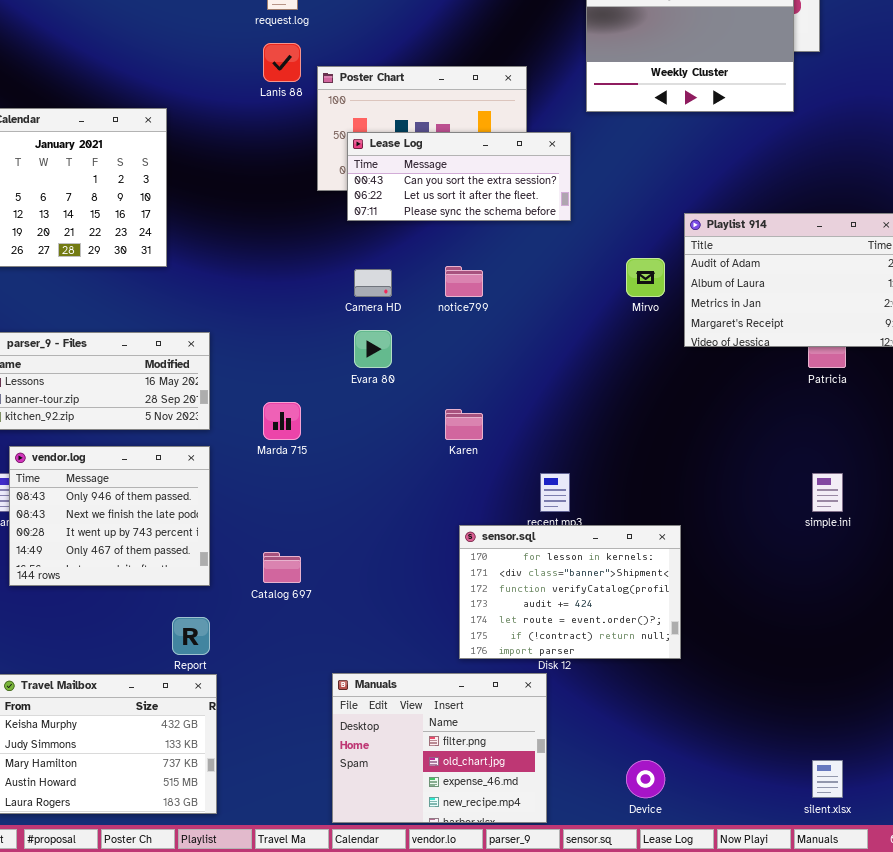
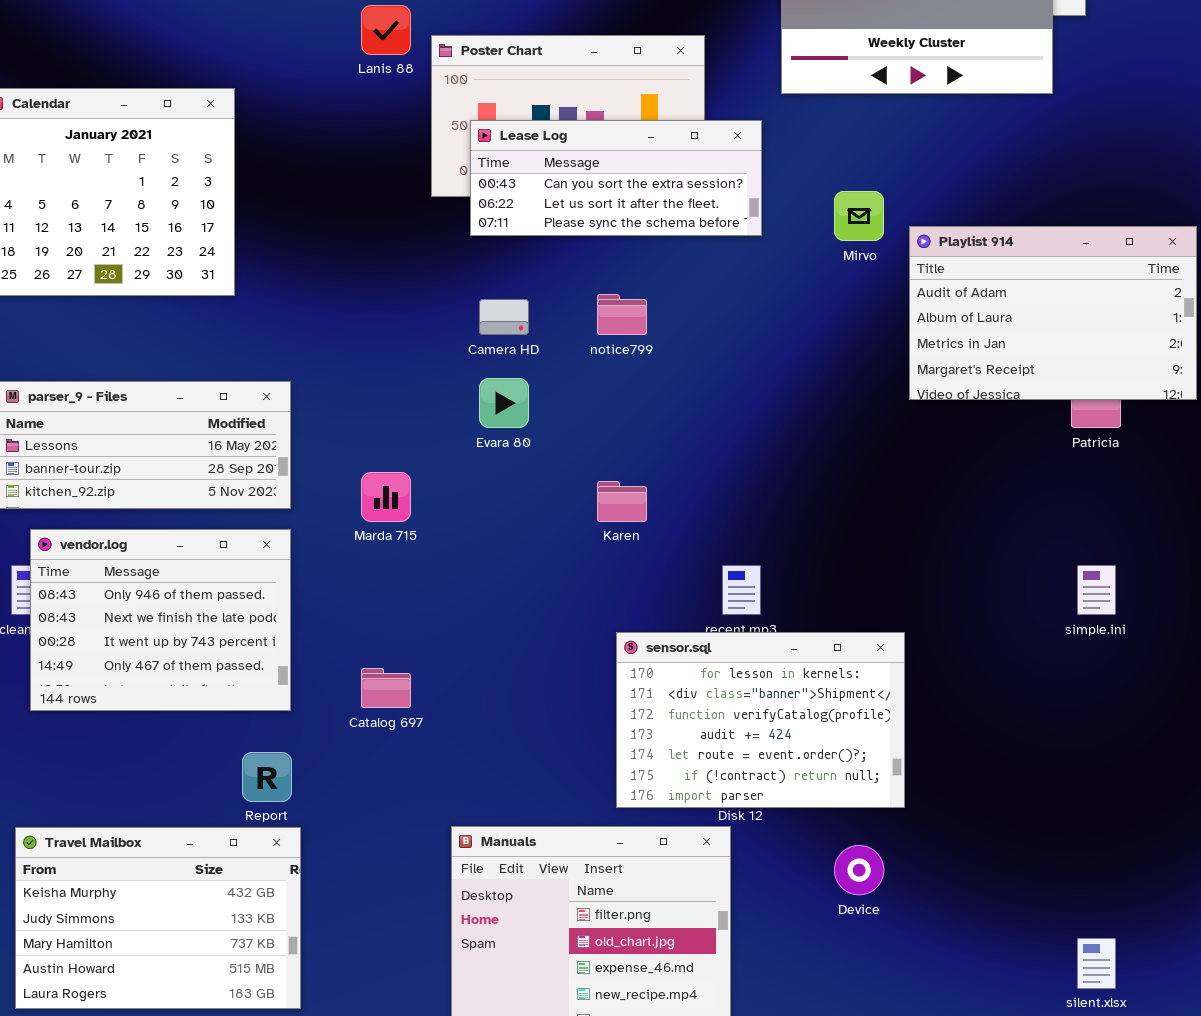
Mirvo: [626,258,665,297] -> [834,191,884,241], moved
Device: [626,760,665,798] -> [834,845,884,895], moved

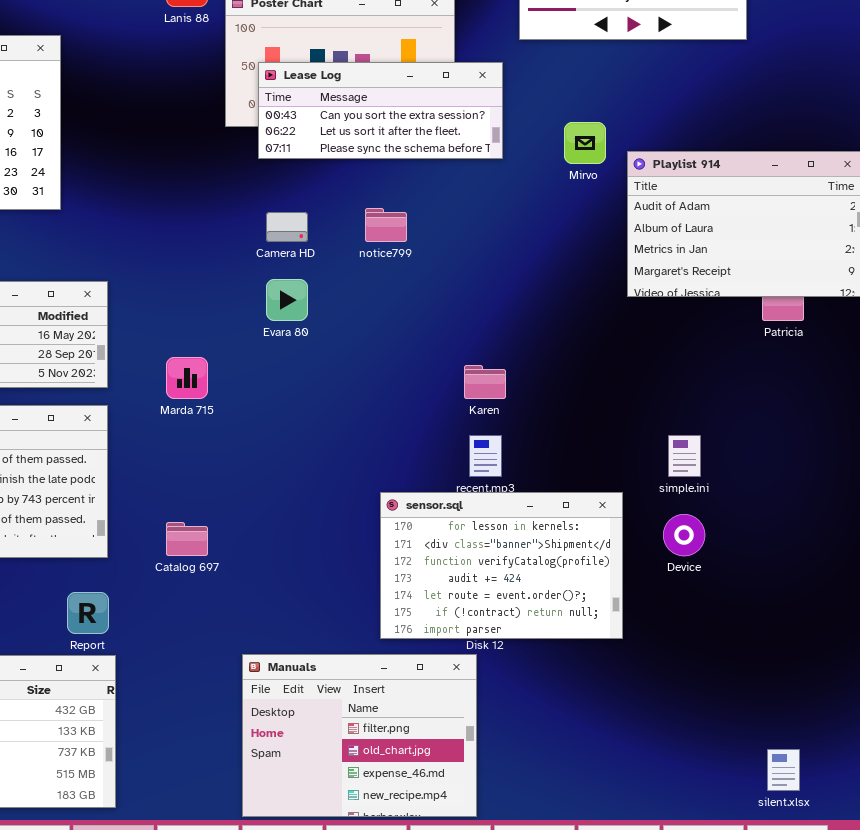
Karen: [597,481,647,522] -> [464,365,506,399], moved
simple.ini: [1077,565,1116,615] -> [668,435,701,477], moved
Device: [834,845,884,895] -> [663,514,705,556], moved

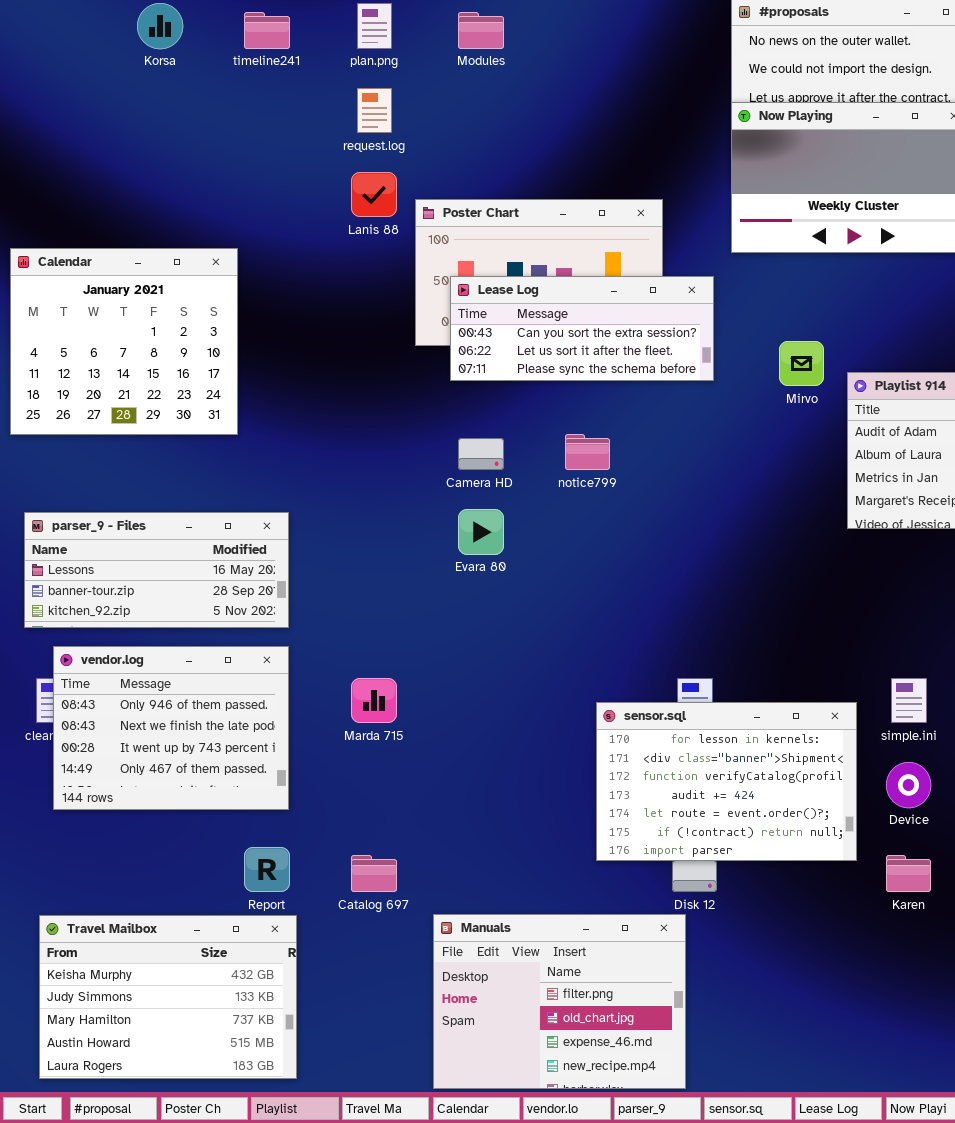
Marda 715: [166,357,208,399] -> [351,678,397,723], moved
Karen: [464,365,506,399] -> [886,855,931,892], moved
sensor.sql: [380,492,623,639] -> [596,702,857,861], moved
Catalog 697: [166,522,208,556] -> [351,855,397,892], moved

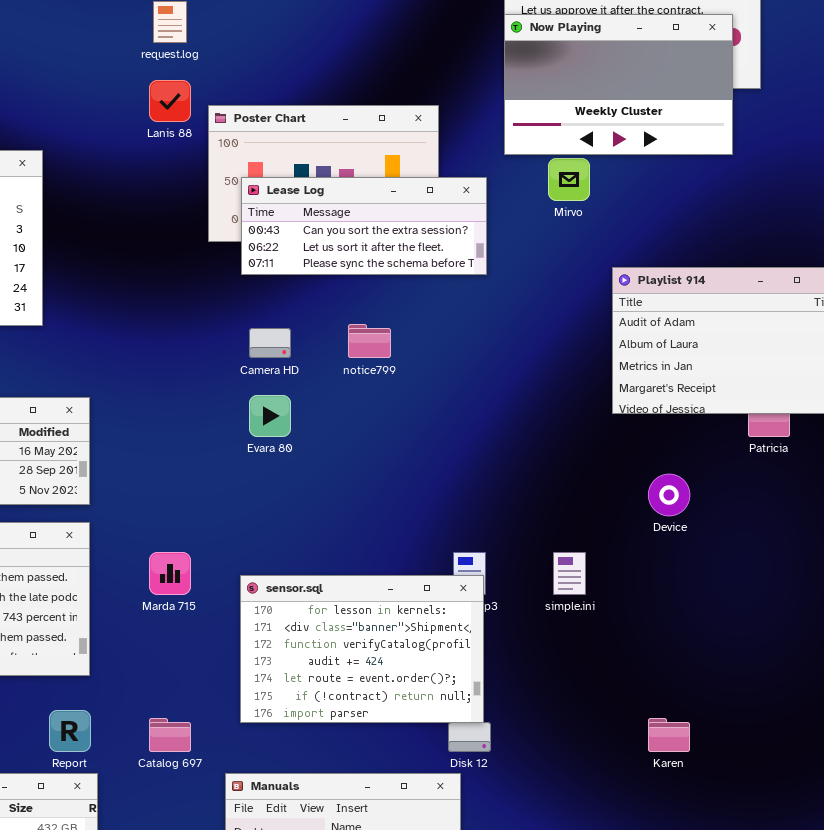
Mirvo: [779,341,824,386] -> [548,158,590,201], moved
simple.ini: [891,678,927,723] -> [553,552,586,595], moved
sensor.sql: [596,702,857,861] -> [240,575,484,723], moved
Device: [886,762,931,808] -> [648,474,690,516], moved

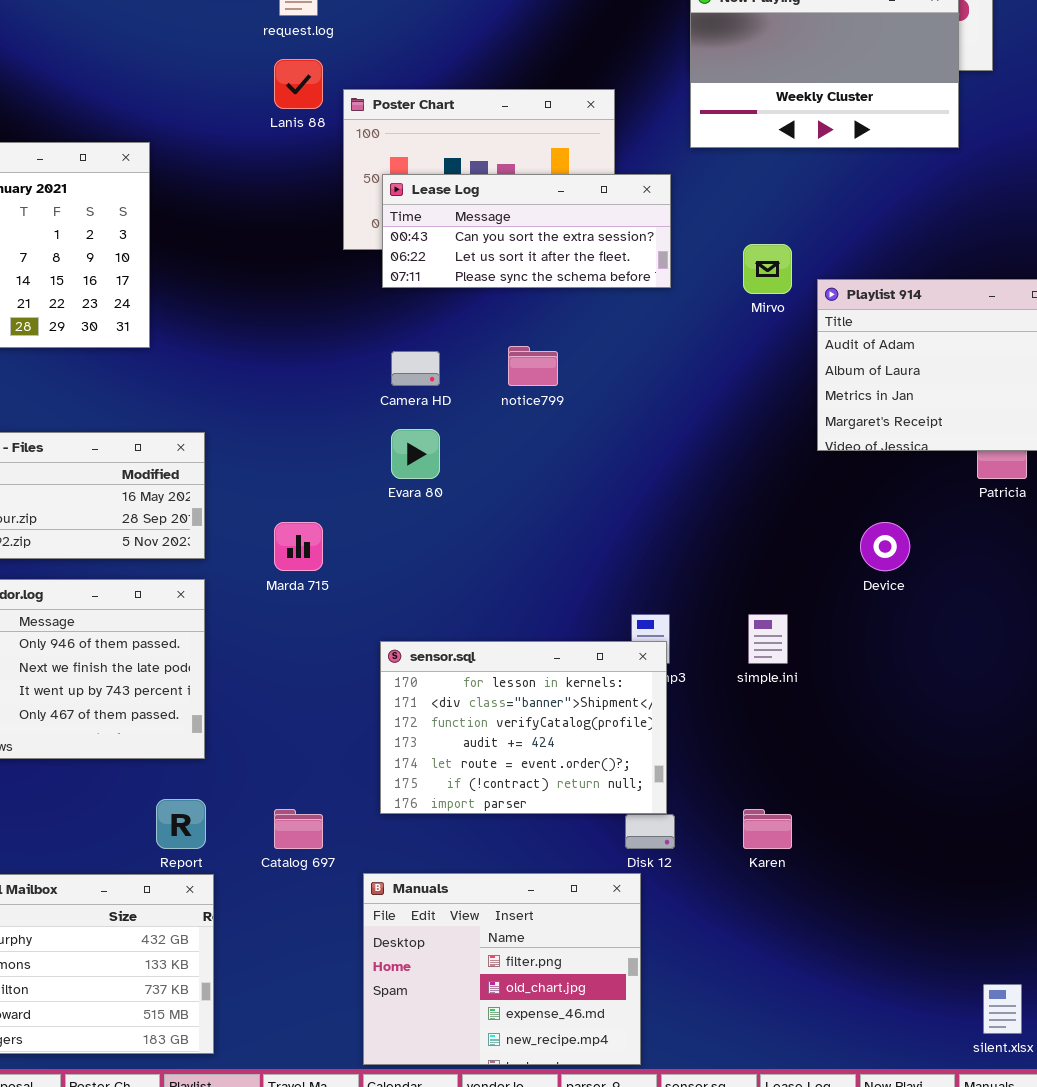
Mirvo: [548,158,590,201] -> [743,244,792,294], moved
Marda 715: [149,552,191,595] -> [274,522,323,571], moved
Karen: [648,718,690,752] -> [743,809,792,849], moved

